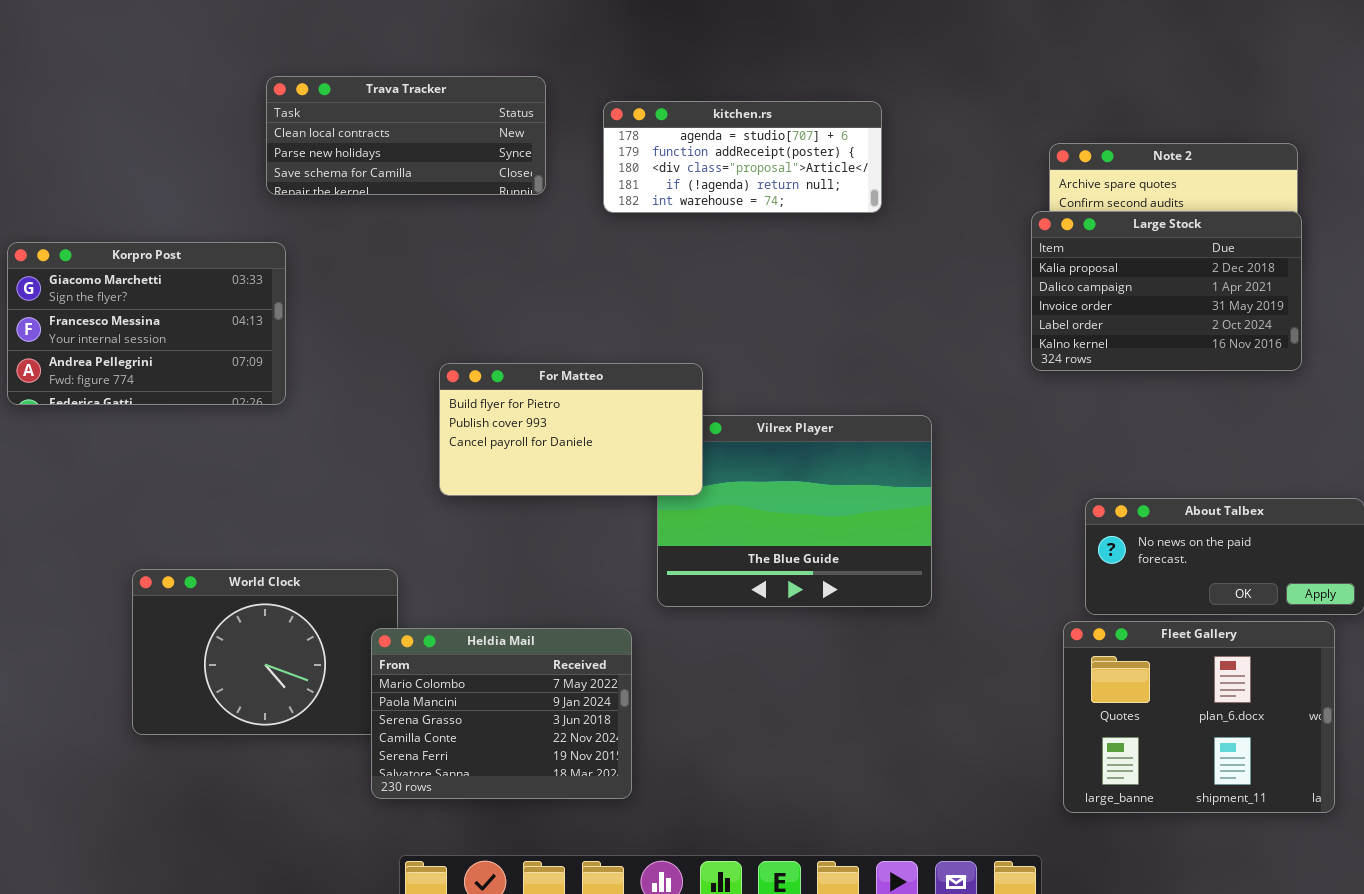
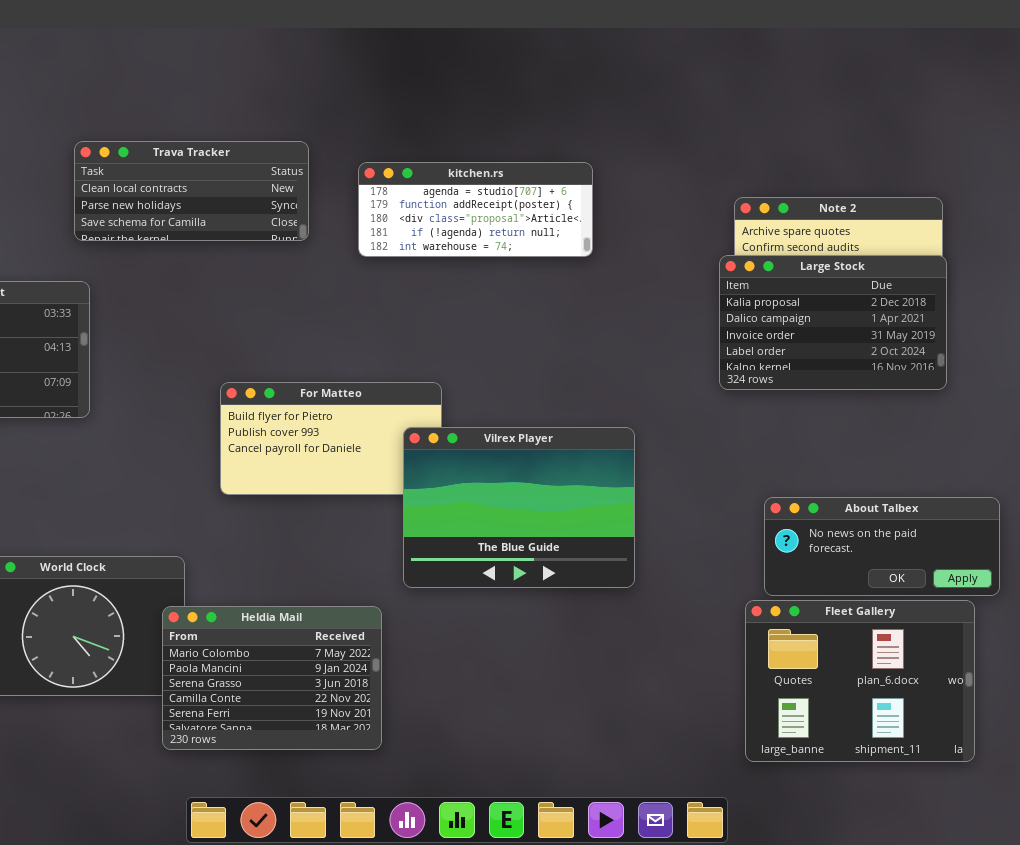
Vilrex Player: [657,415,932,607] -> [403,427,635,588], raised

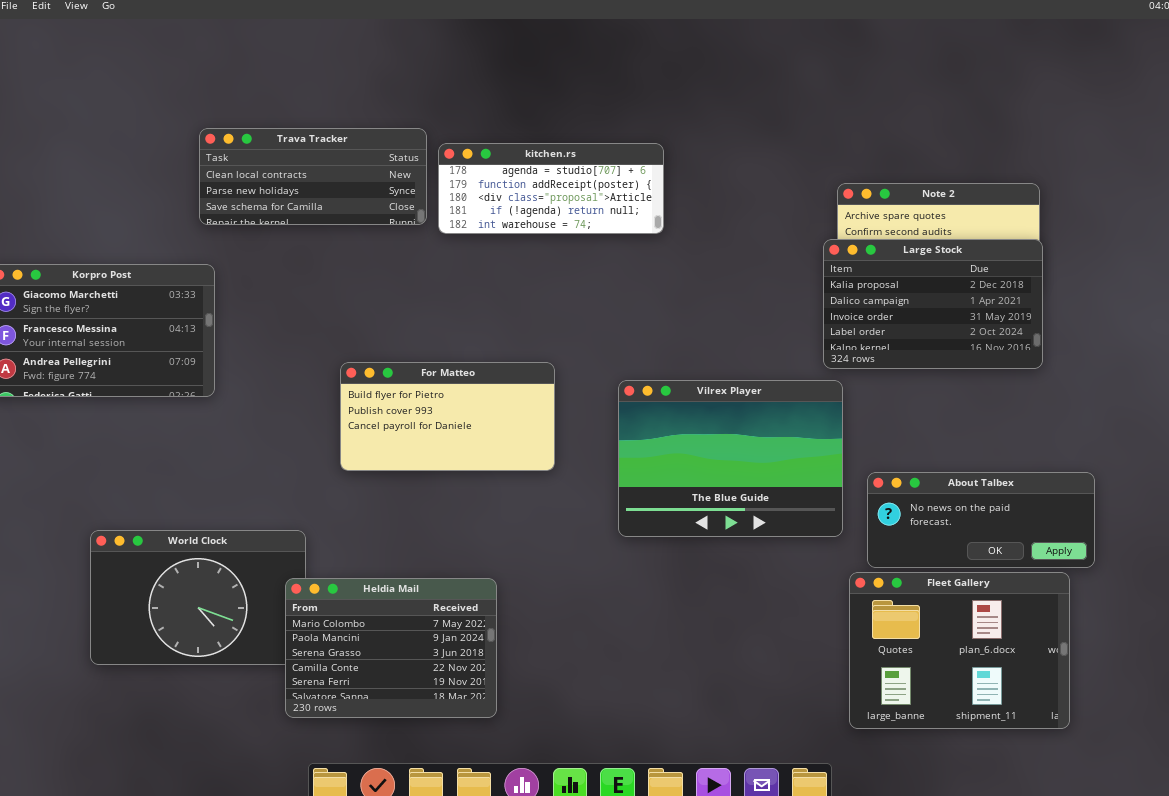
kitchen.rs: [358,162,593,257] -> [438,143,664,234], moved
Vilrex Player: [403,427,635,588] -> [618,380,843,537], moved

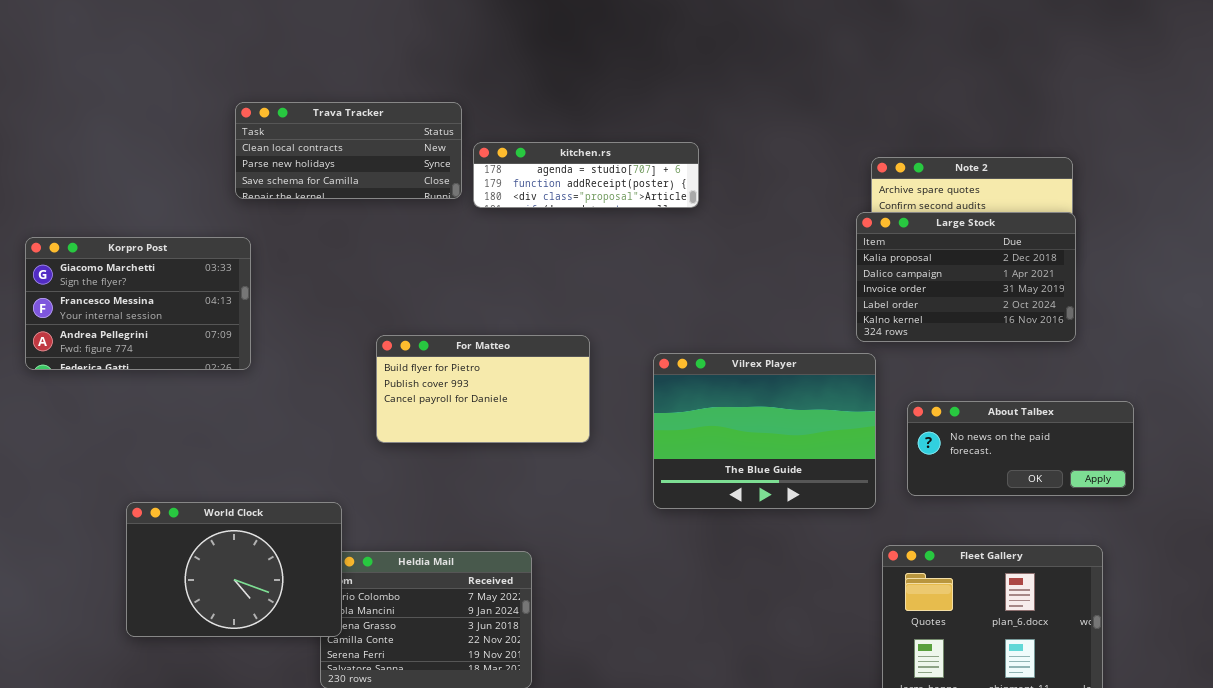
kitchen.rs: [438,143,664,234] -> [473,142,699,208], resized
About Talbex: [867,472,1095,568] -> [907,401,1134,496], moved
World Clock: [90,530,306,665] -> [126,502,342,637], raised

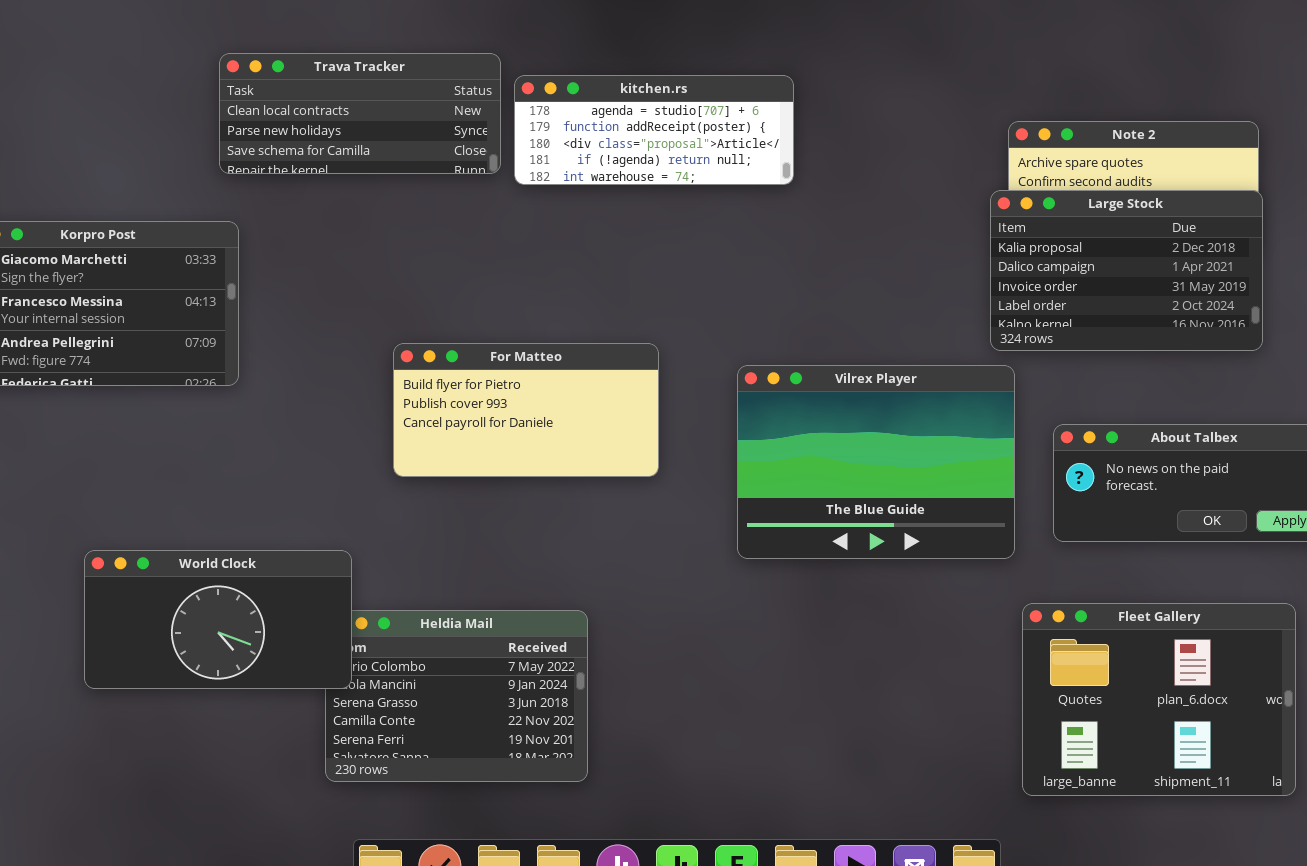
kitchen.rs: [473,142,699,208] -> [514,75,794,185], resized
World Clock: [126,502,342,637] -> [84,550,352,689], resized

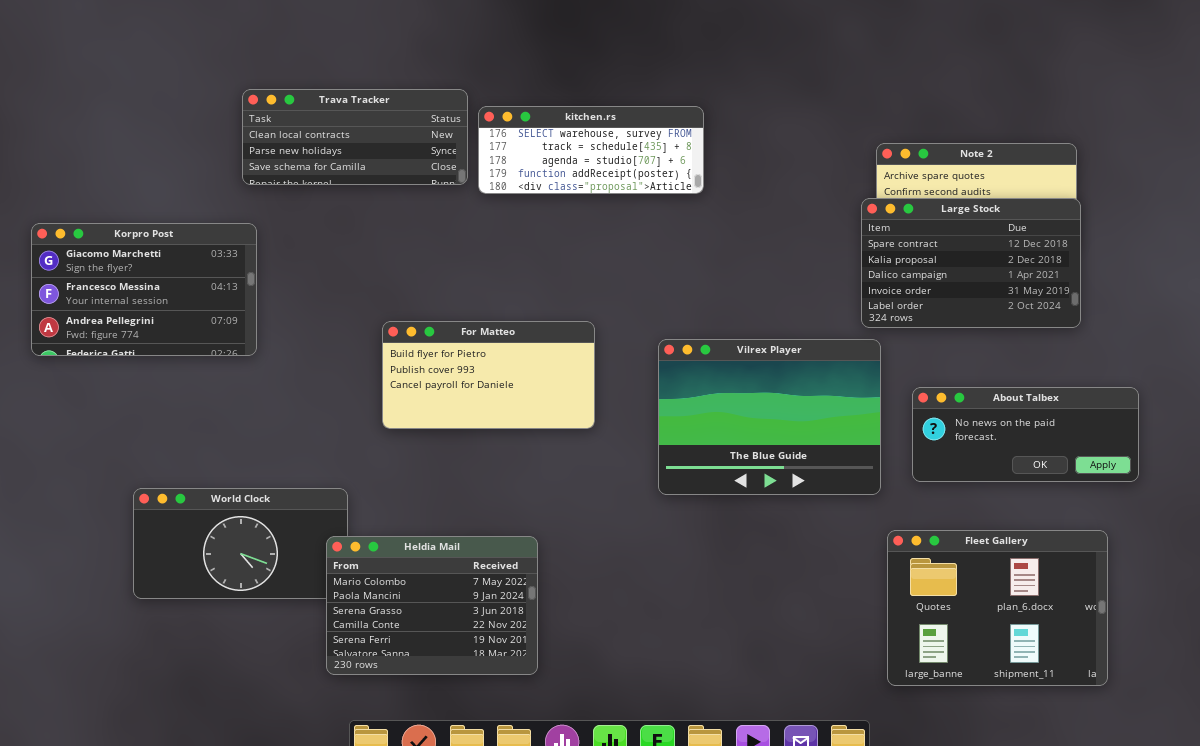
kitchen.rs: [514,75,794,185] -> [478,106,704,194], scrolled up 2 rows
Large Stock: [990,190,1263,351] -> [861,198,1081,328], scrolled up 1 row
Heldia Mail: [325,610,588,782] -> [326,536,538,675], raised

